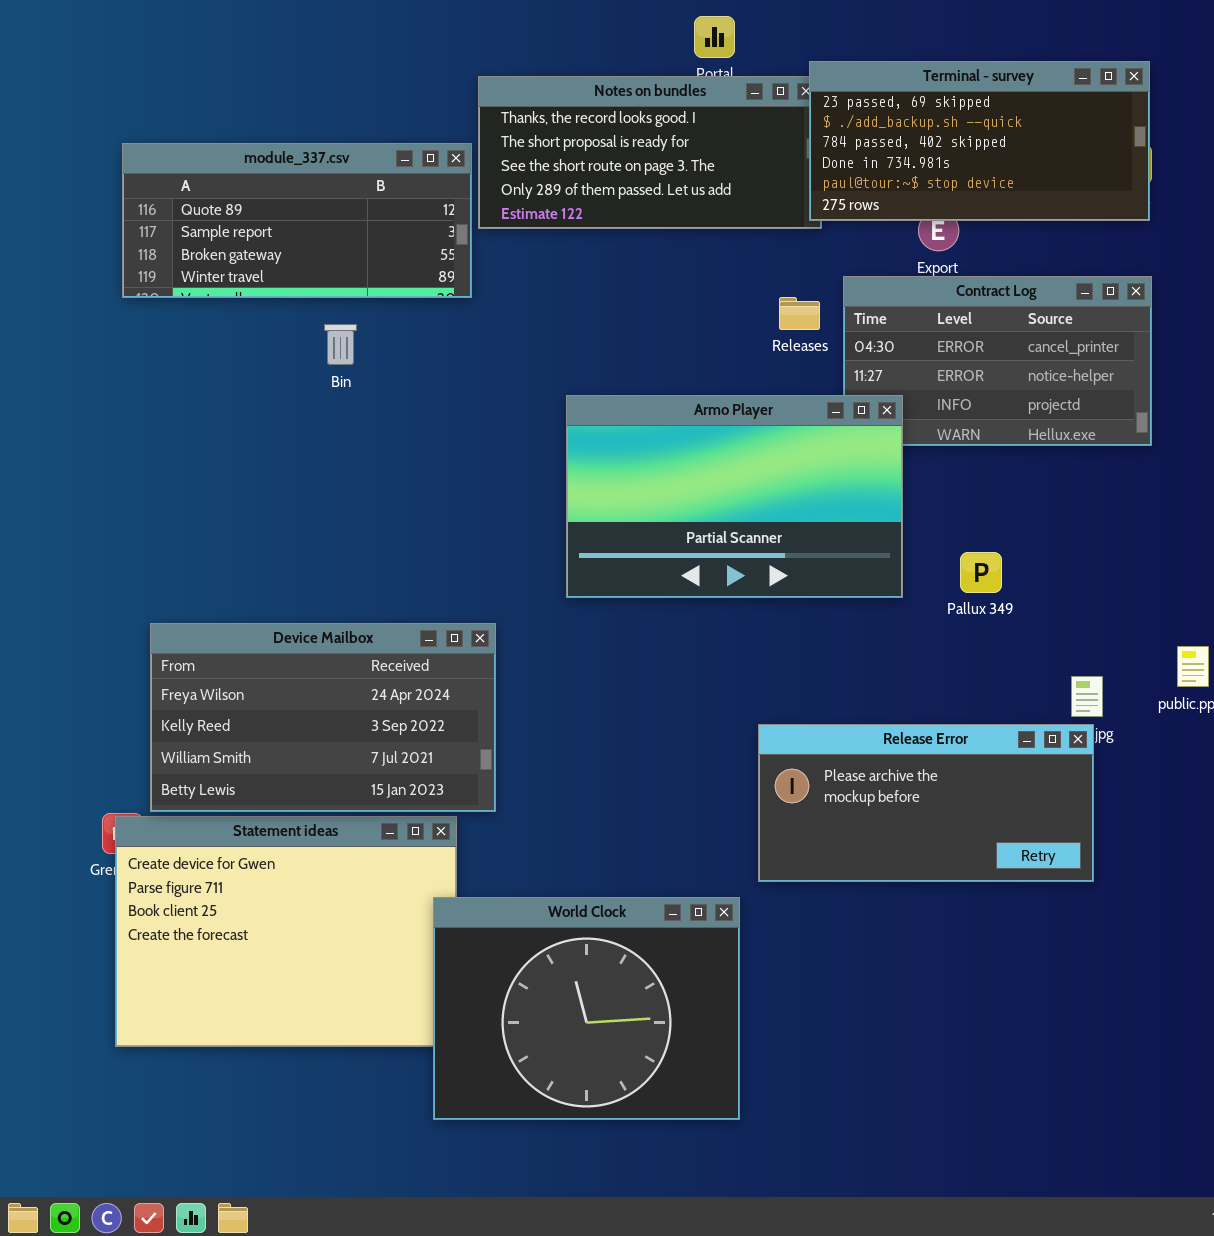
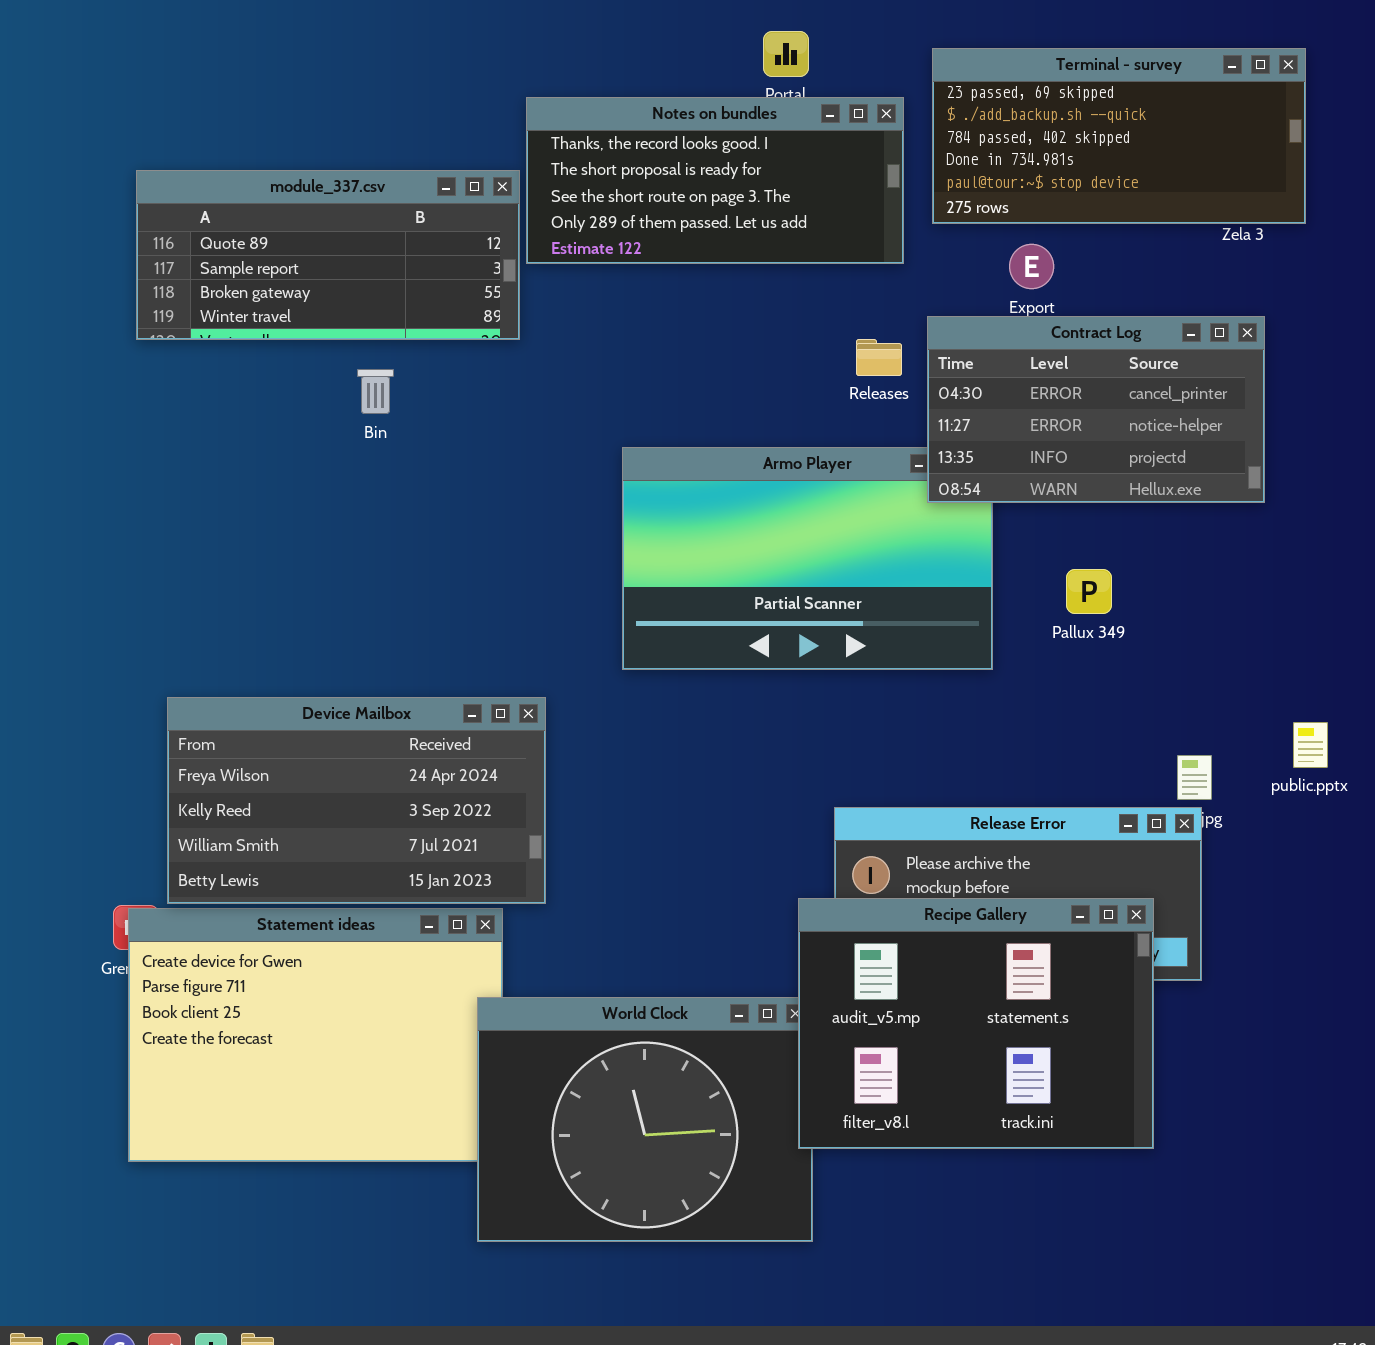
Terminal - survey: [809,61,1150,221] -> [932,48,1306,224], moved
Contract Log: [843,276,1152,446] -> [927,316,1265,503], raised
Pallux 349: [960,552,1002,593] -> [1066,569,1112,614], moved
Recipe Gallery: none -> [798,898,1154,1149], opened

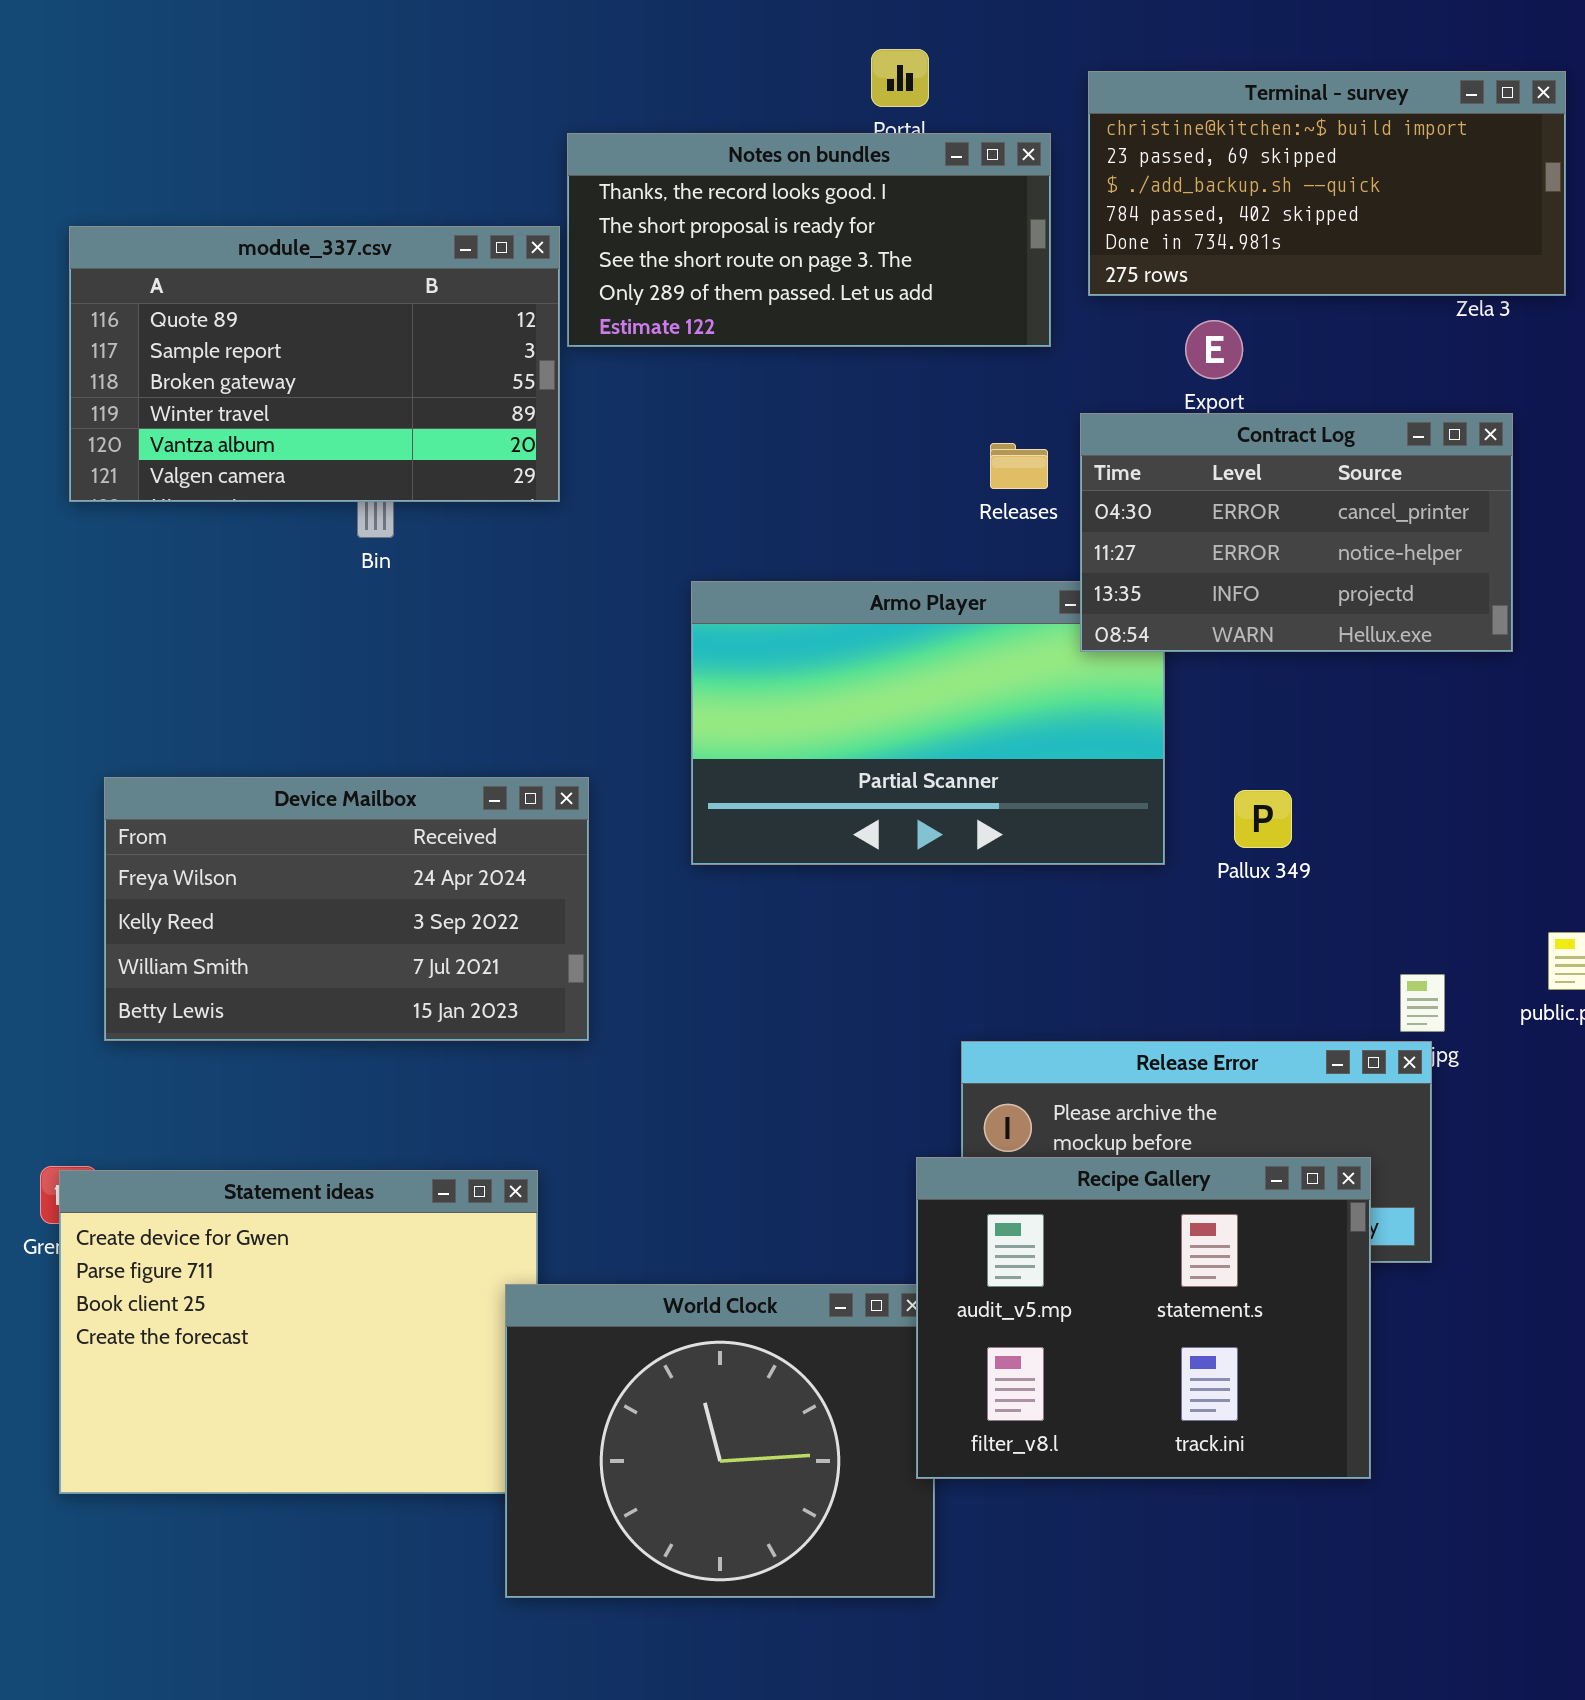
Terminal - survey: [932,48,1306,224] -> [1088,71,1566,296], scrolled up 1 row
module_337.csv: [136,170,520,340] -> [69,226,560,502], resized
Pallux 349: [1066,569,1112,614] -> [1234,790,1292,848], moved
Device Mailbox: [167,697,546,904] -> [104,777,589,1041], moved

